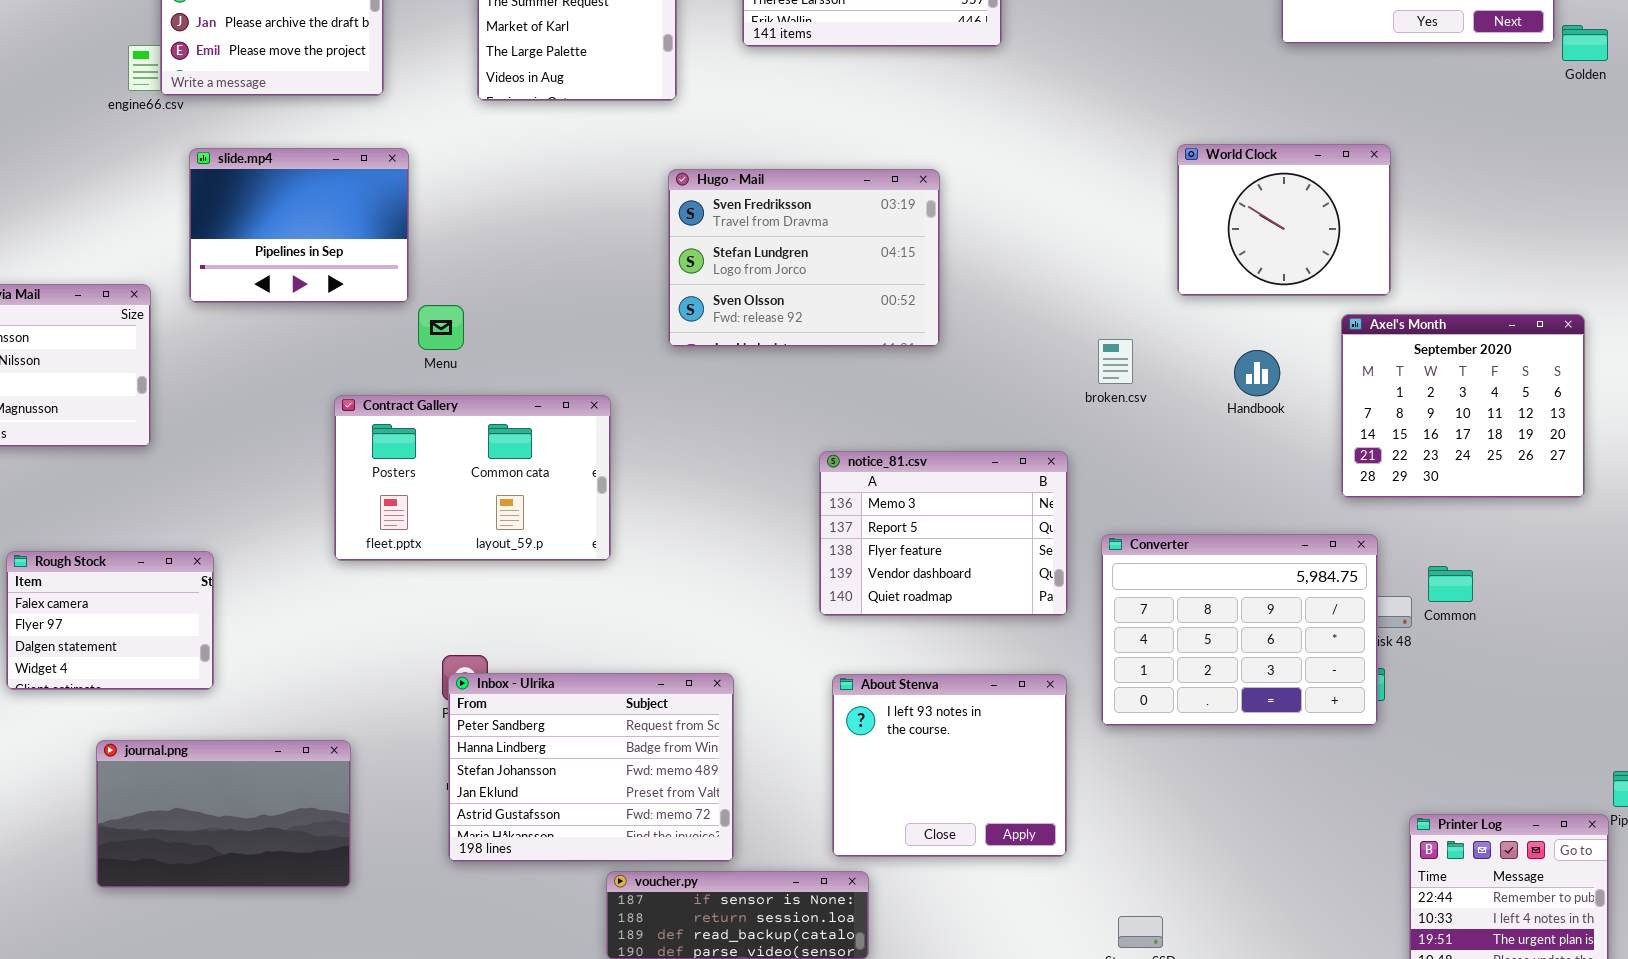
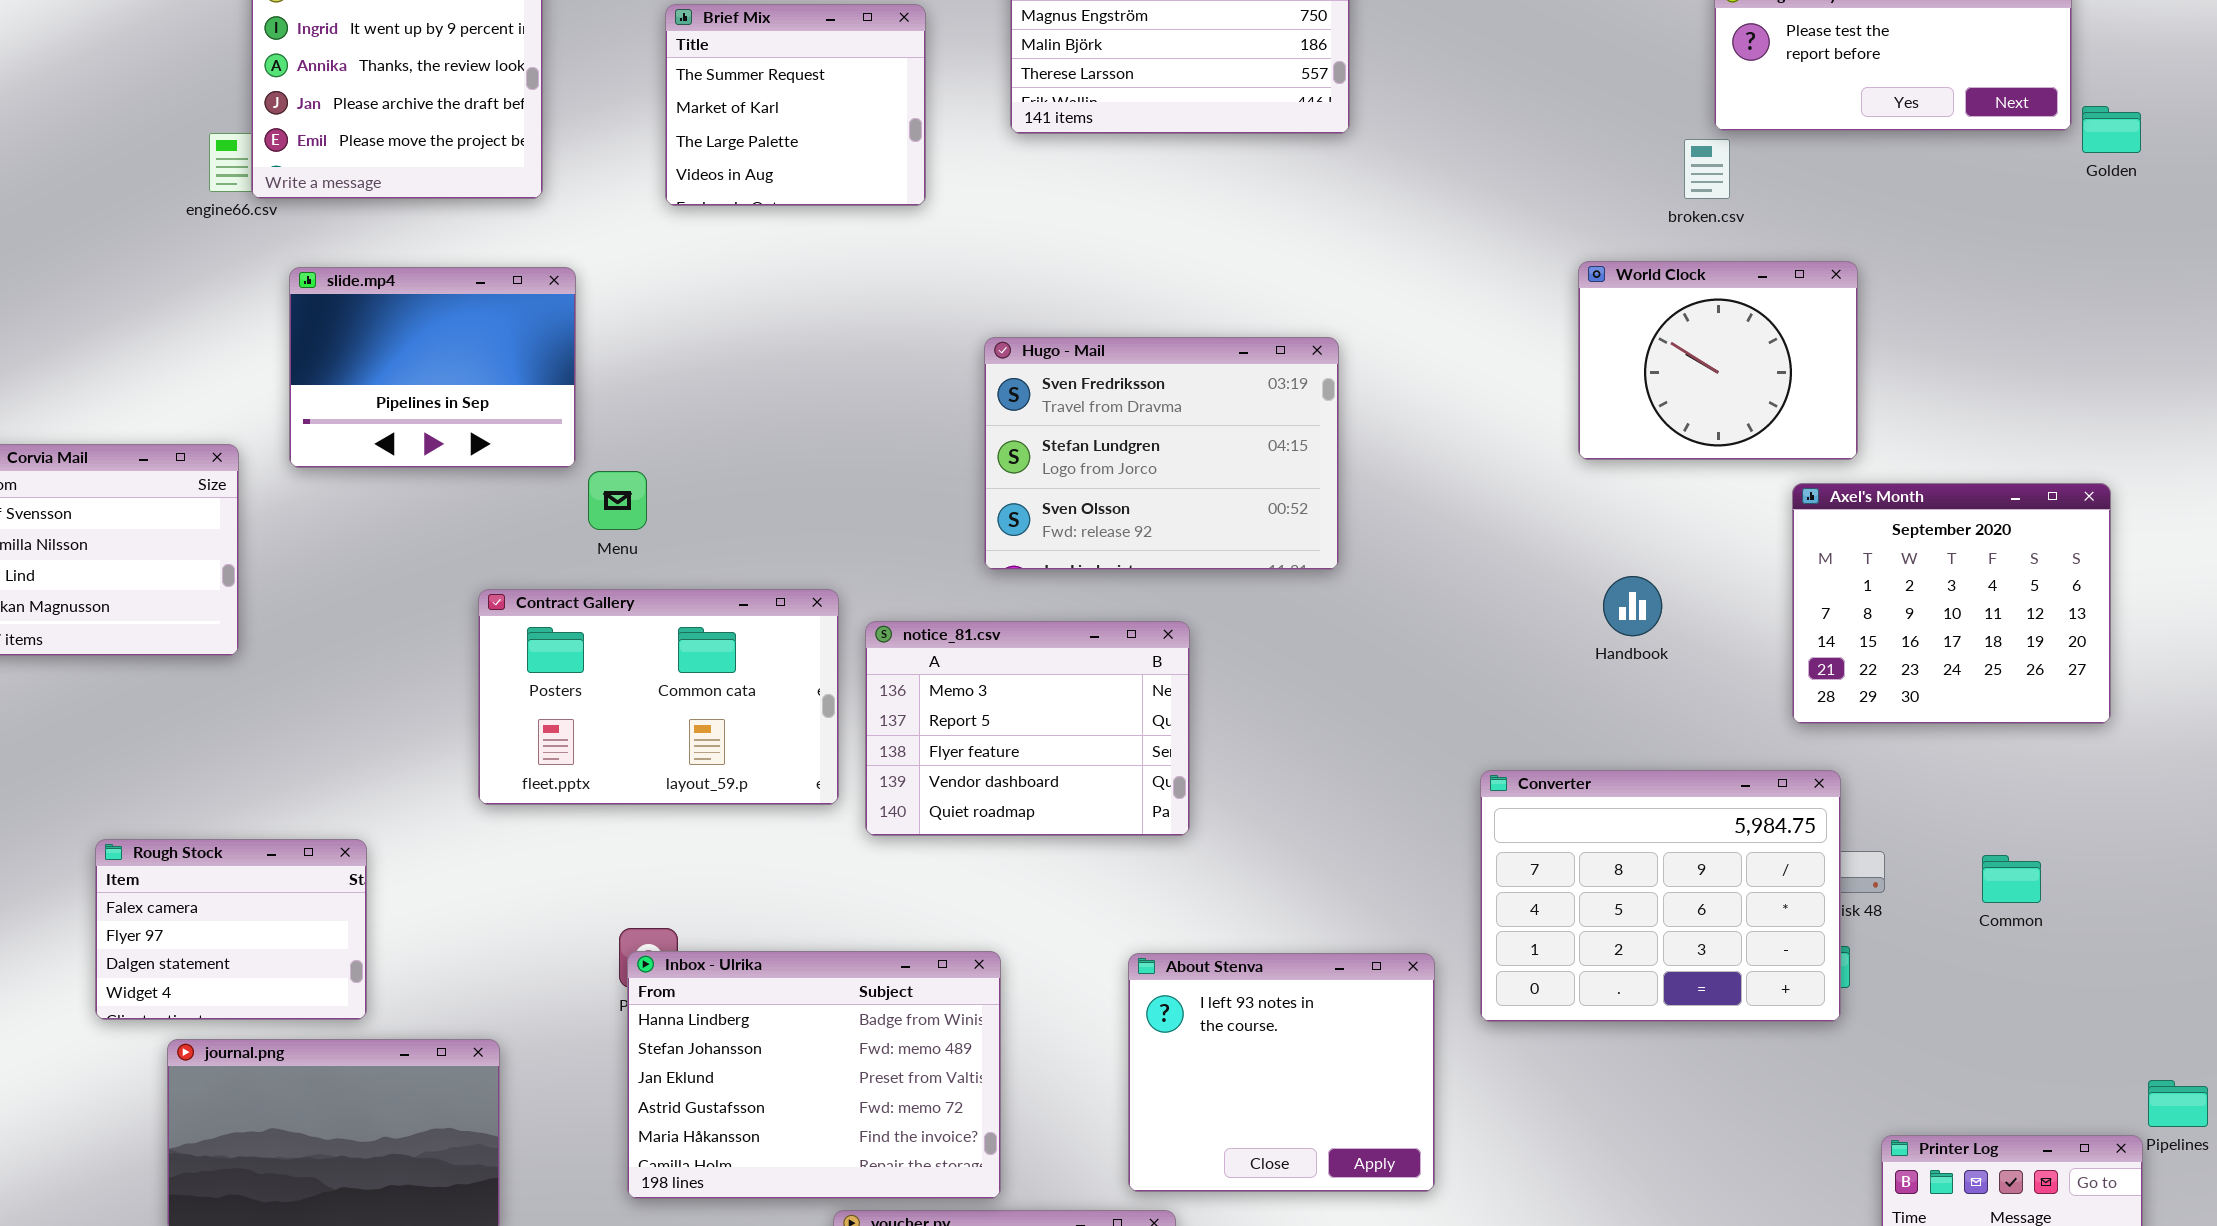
Hugo - Mail: [668,169,940,347] -> [984,337,1339,570], moved
broken.csv: [1098,339,1133,384] -> [1684,139,1730,199], moved
Handbook: [1234,350,1280,396] -> [1603,576,1662,636], moved
notice_81.csv: [819,451,1068,616] -> [865,621,1190,836], moved
Rough Stock: [6,551,214,690] -> [95,839,367,1020], moved
Common: [1428,566,1473,602] -> [1982,855,2041,903], moved
Inbox - Ulrika: [448,673,734,862] -> [627,951,1001,1199], scrolled down 1 row

